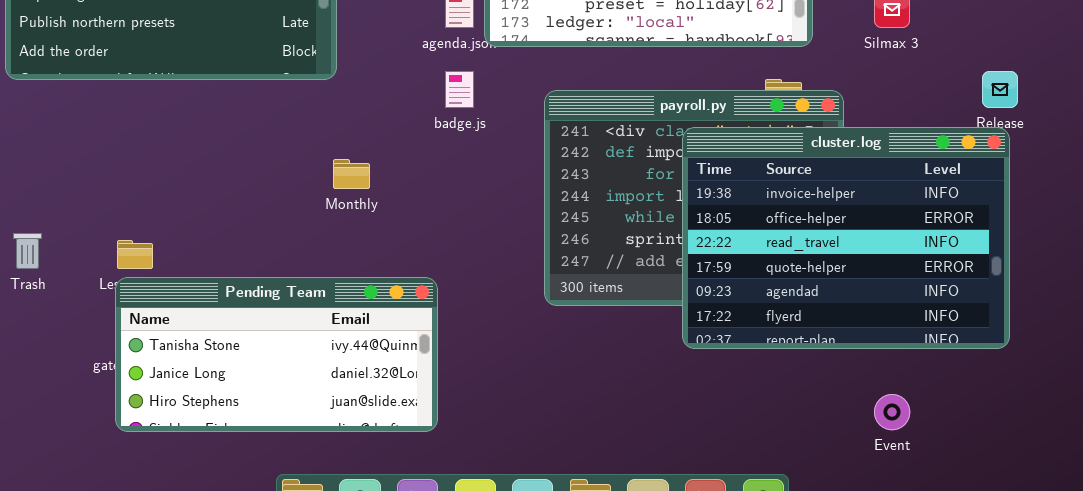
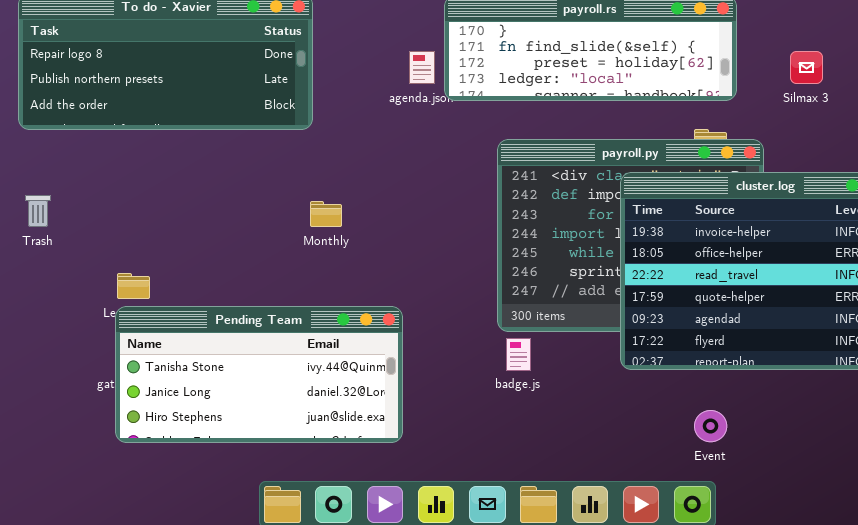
badge.js: [445,71,474,108] -> [506,338,531,371], moved
Trash: [13,233,42,269] -> [25,195,51,227], moved
Event: [874,394,910,430] -> [694,410,727,442], moved

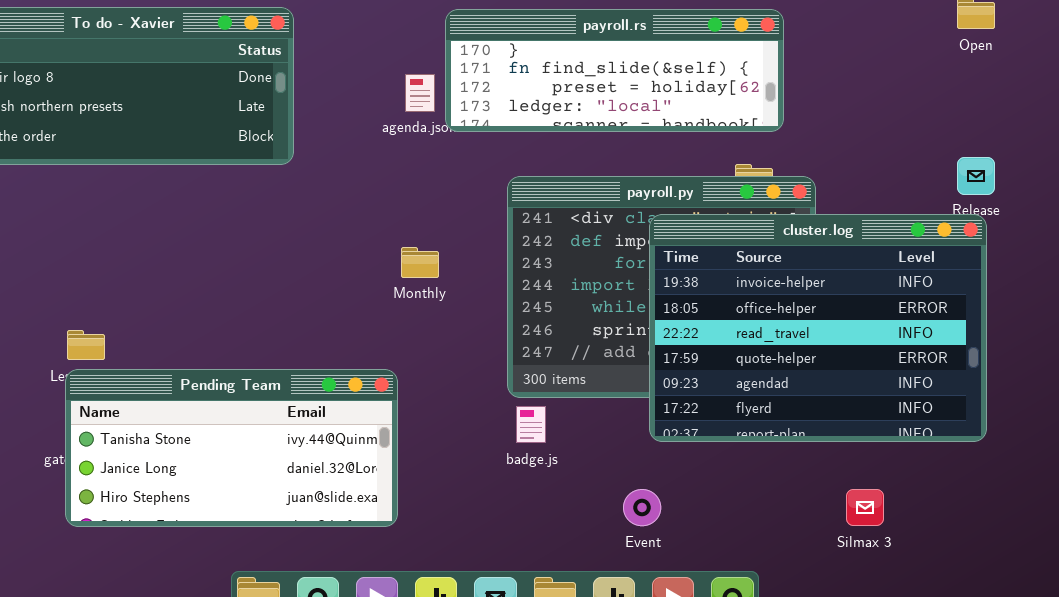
Silmax 3: [790,51,823,84] -> [846,489,884,526], moved
Monthly: [310,201,342,227] -> [401,247,439,278], moved
Event: [694,410,727,442] -> [623,489,661,526], moved

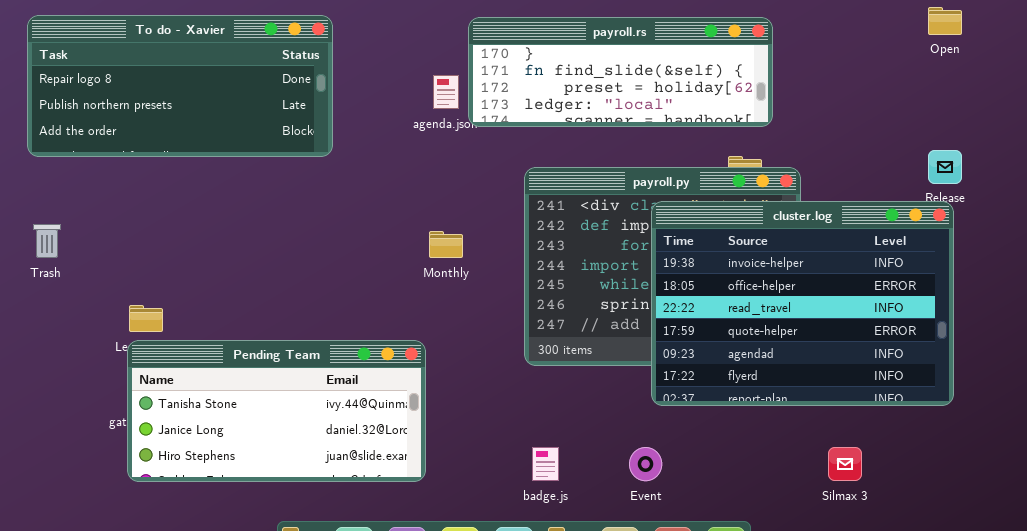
badge.js: [516,406,546,443] -> [532,447,559,481], moved

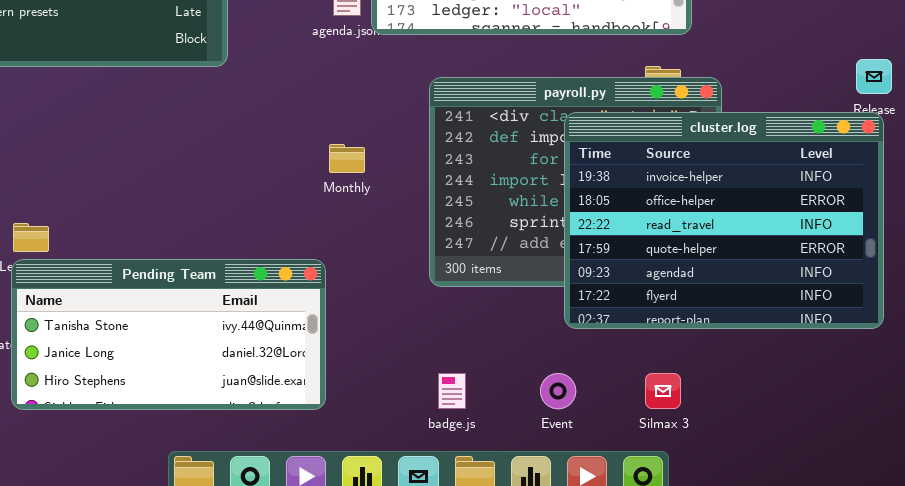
Silmax 3: [828,447,862,481] -> [645,373,681,409], moved

